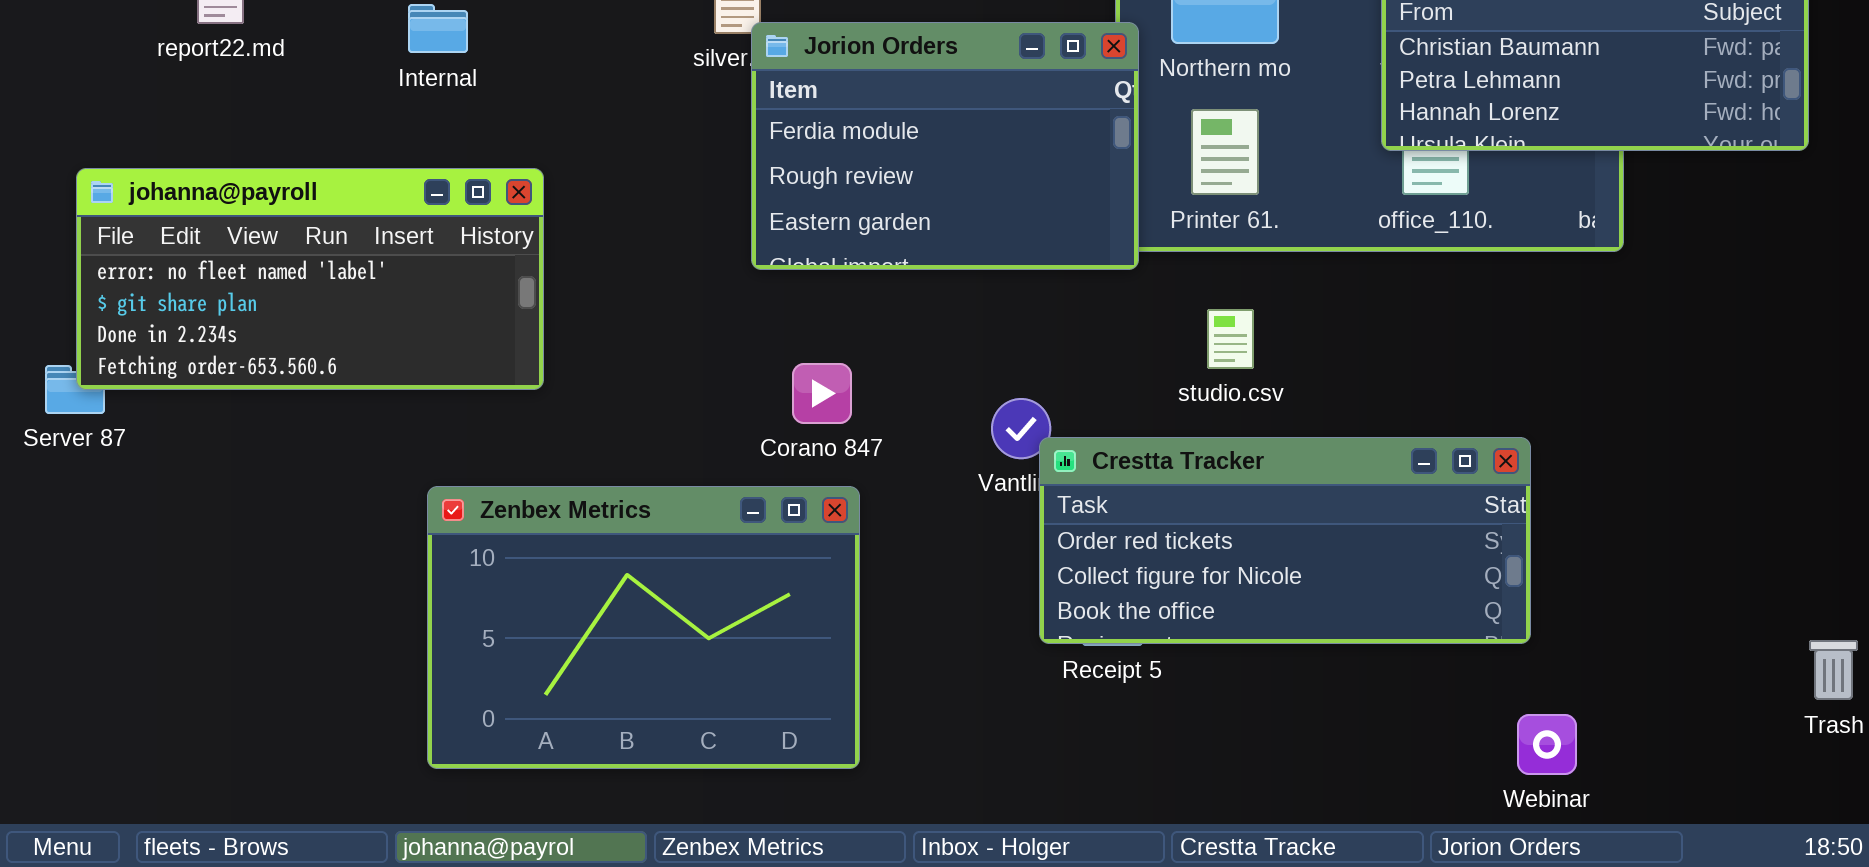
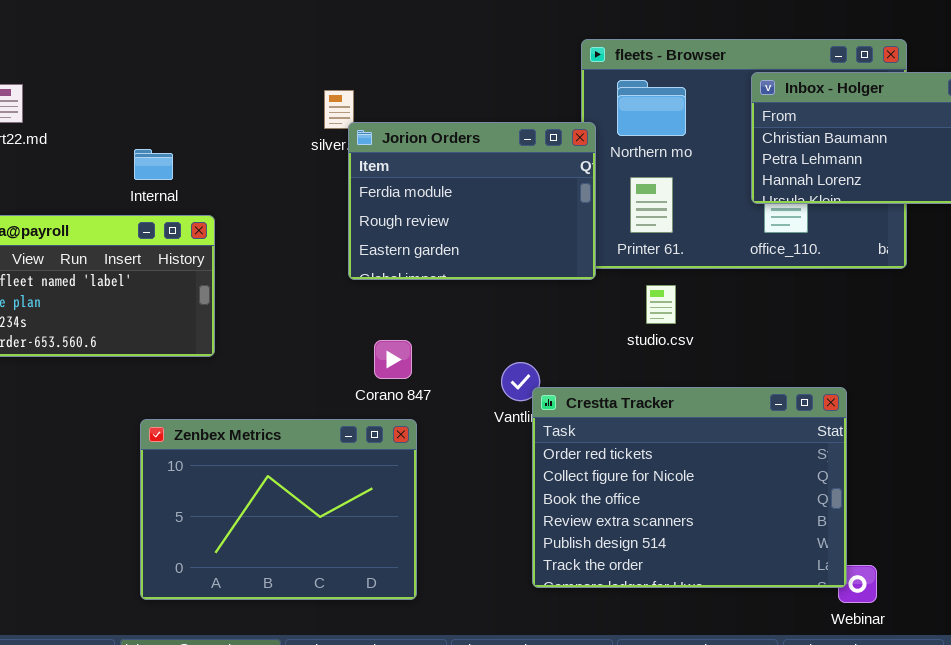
Internal: [408,4,468,53] -> [134,149,173,180], moved
studio.csv: [1207,309,1254,369] -> [646,285,676,324], moved
Crestta Tracker: [1039,437,1531,644] -> [532,387,847,588], resized

